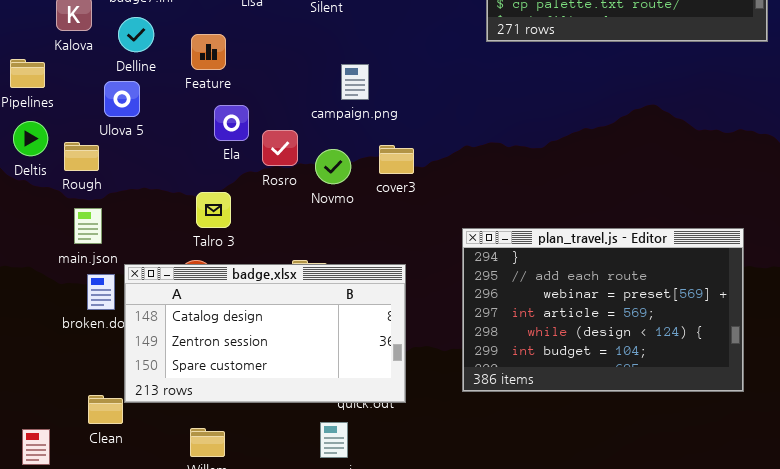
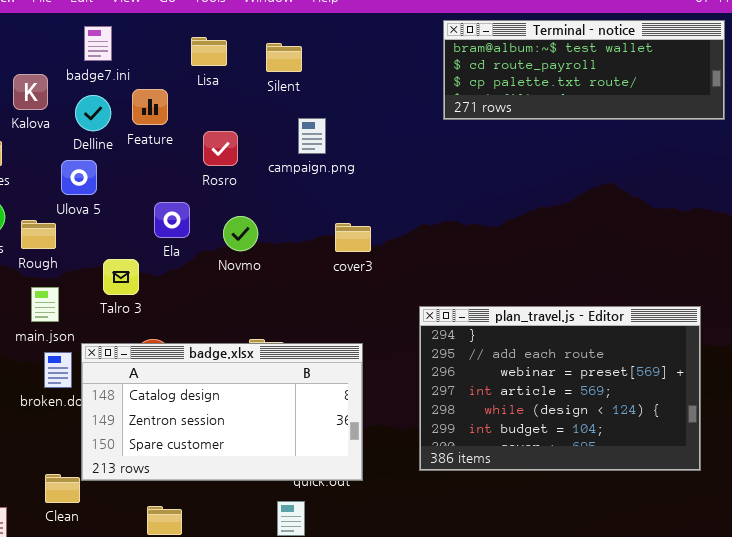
Feature: [191,34,226,70] -> [132,89,168,125], moved
campaign.png: [341,64,369,100] -> [298,118,326,154], moved
Ela: [214,105,249,141] -> [154,202,190,238], moved
Rosro: [262,130,298,166] -> [203,131,238,166], moved
Novmo: [315,149,351,184] -> [223,216,258,251], moved
Talro 3: [196,192,231,228] -> [103,259,139,295], moved

